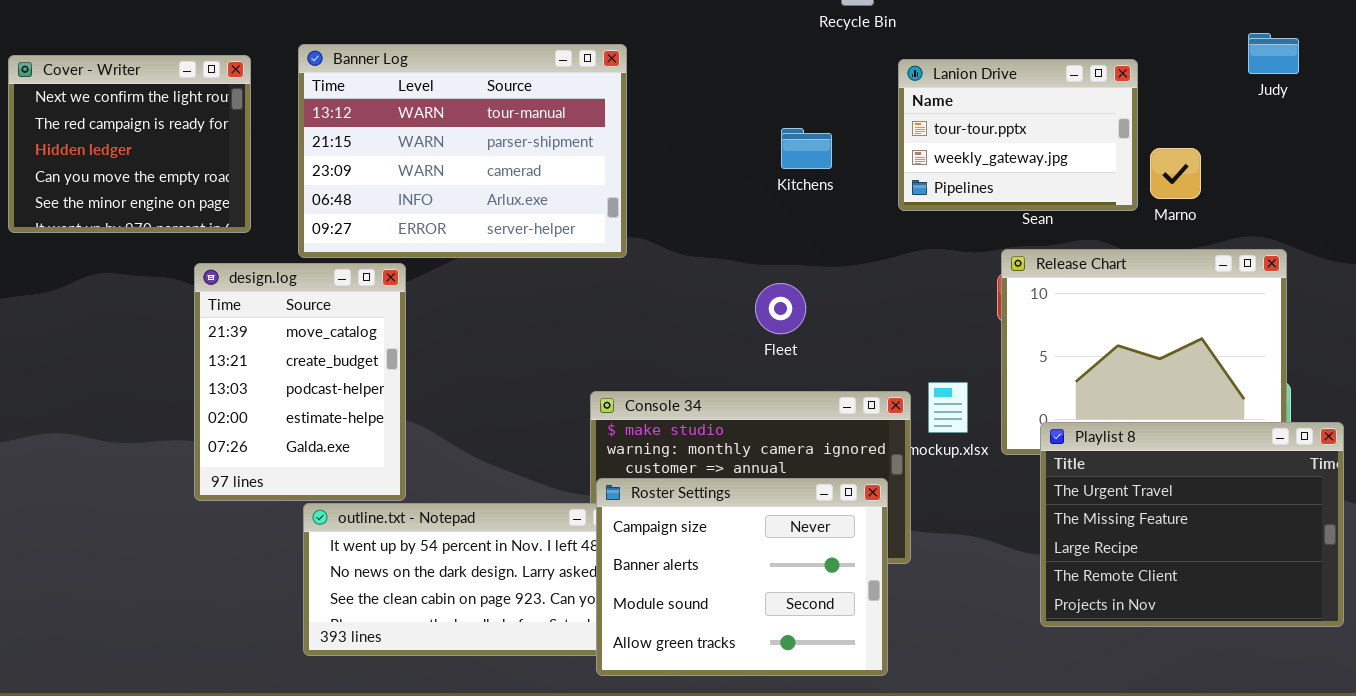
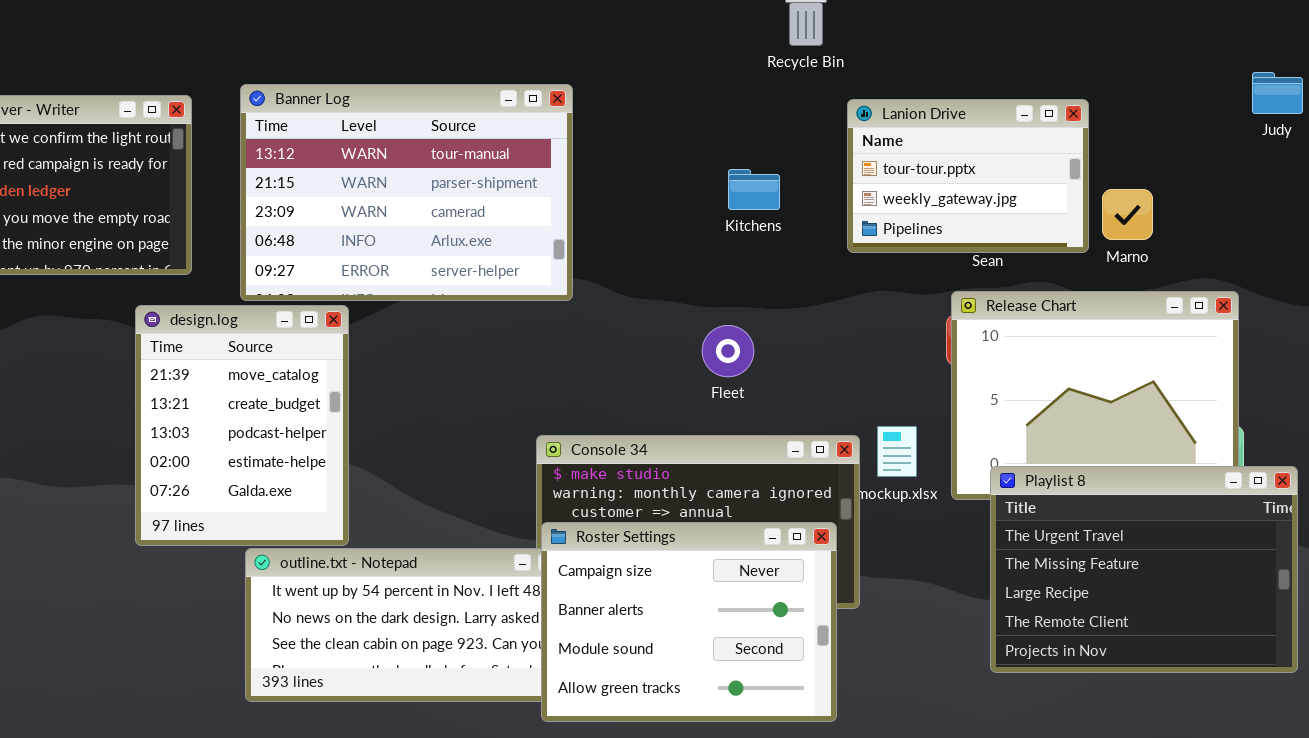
Judy: [1248,33,1299,74] -> [1252,72,1303,114], moved

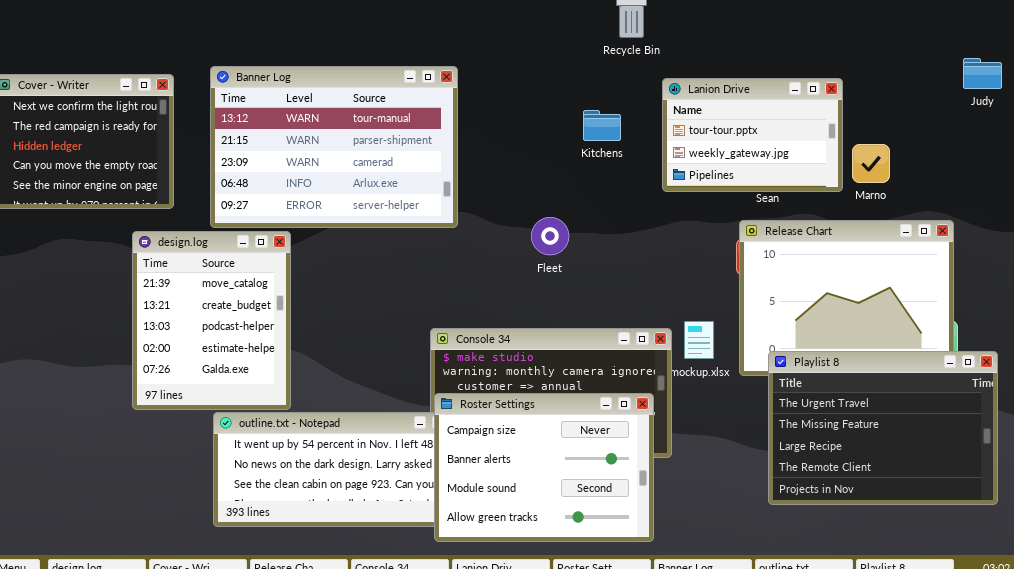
Kitchens: [728,169,780,210] -> [583,110,621,141], moved
Fleet: [702,325,754,377] -> [531,217,569,255], moved

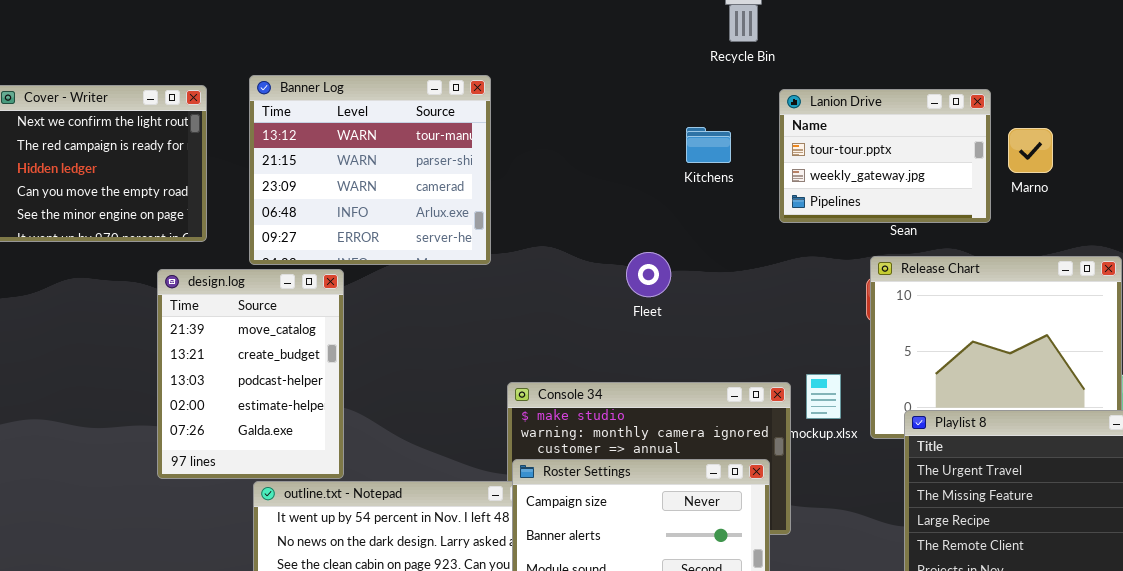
Banner Log: [210,66,458,228] -> [249,75,491,265], resized
Marno: [852,144,890,183] -> [1008,128,1053,173], moved

